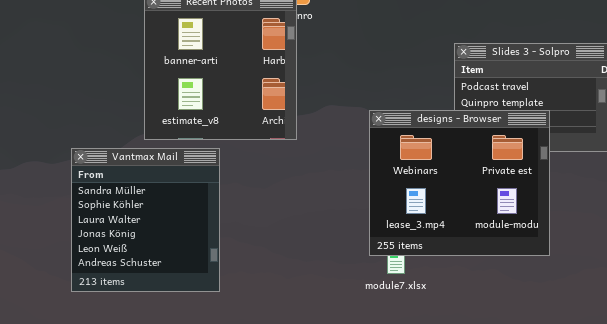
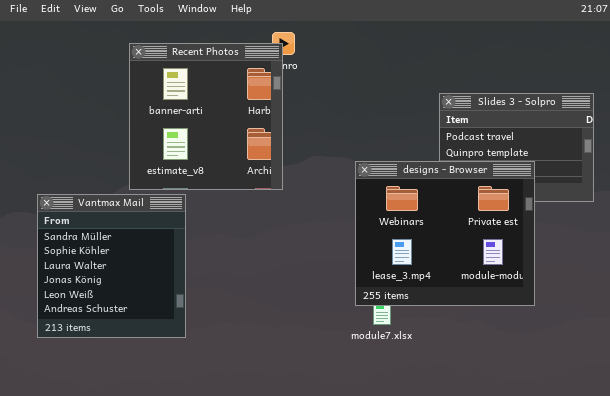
Vantmax Mail: [71,148,220,292] -> [37,194,186,338], moved

